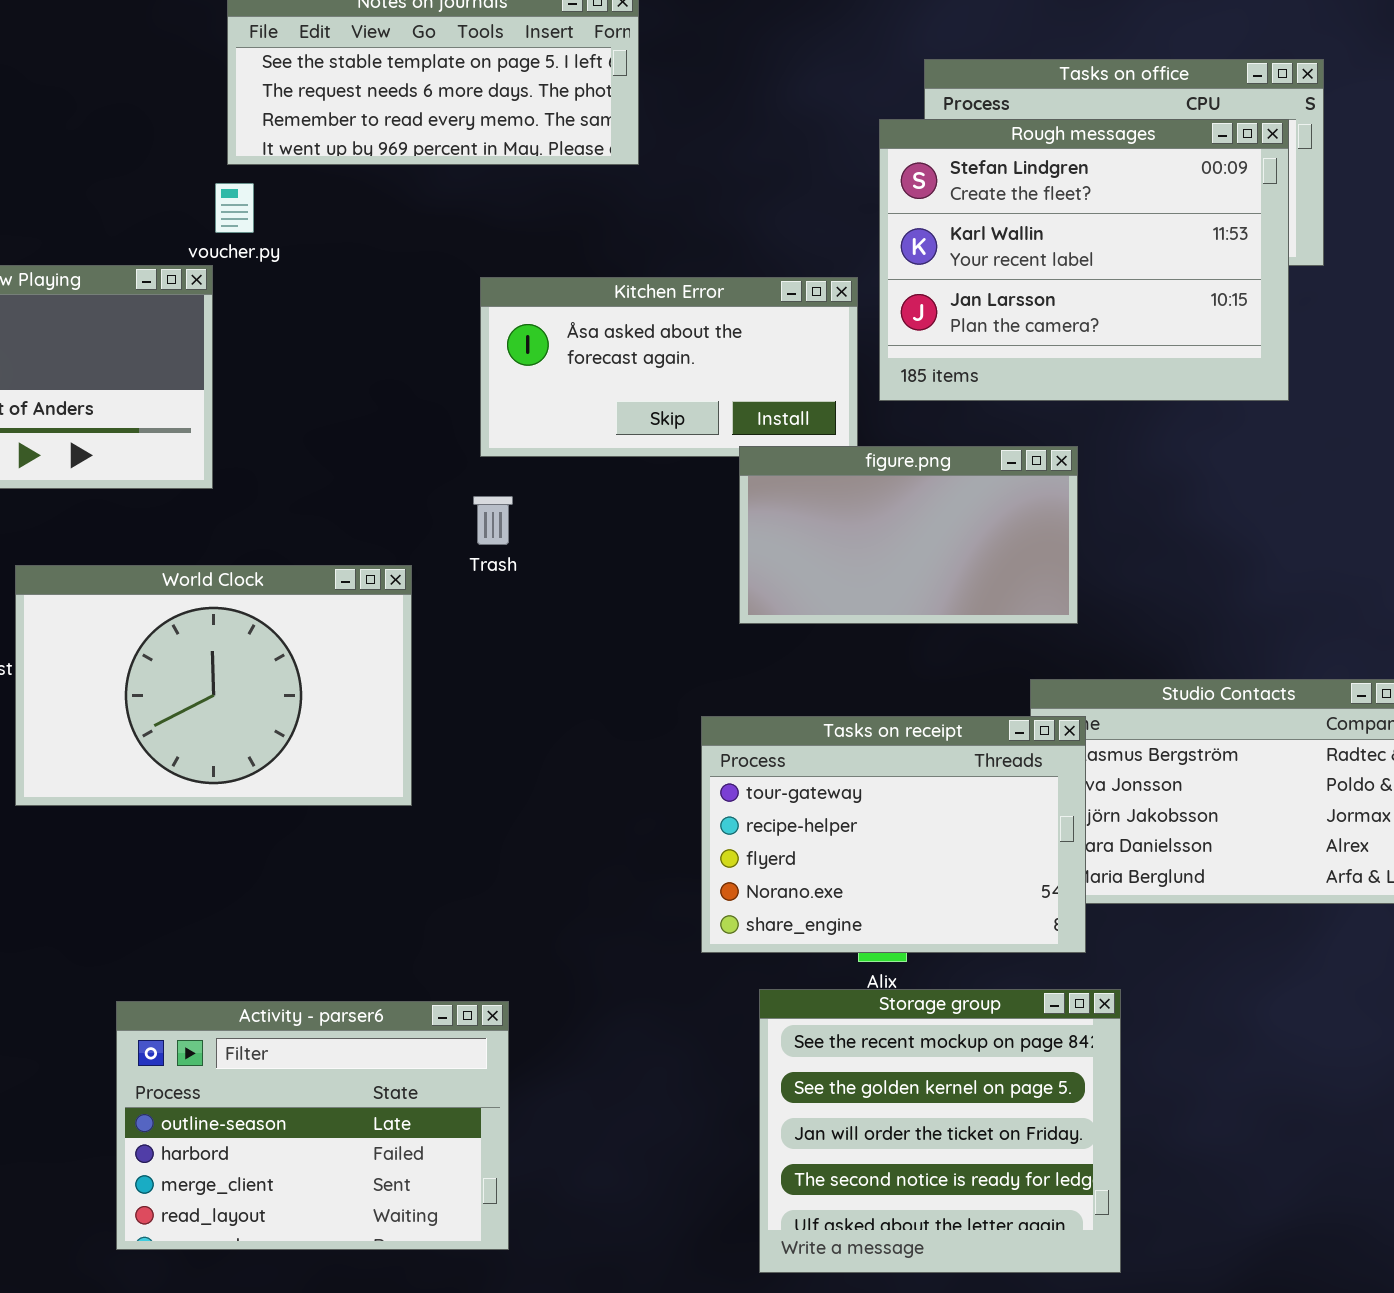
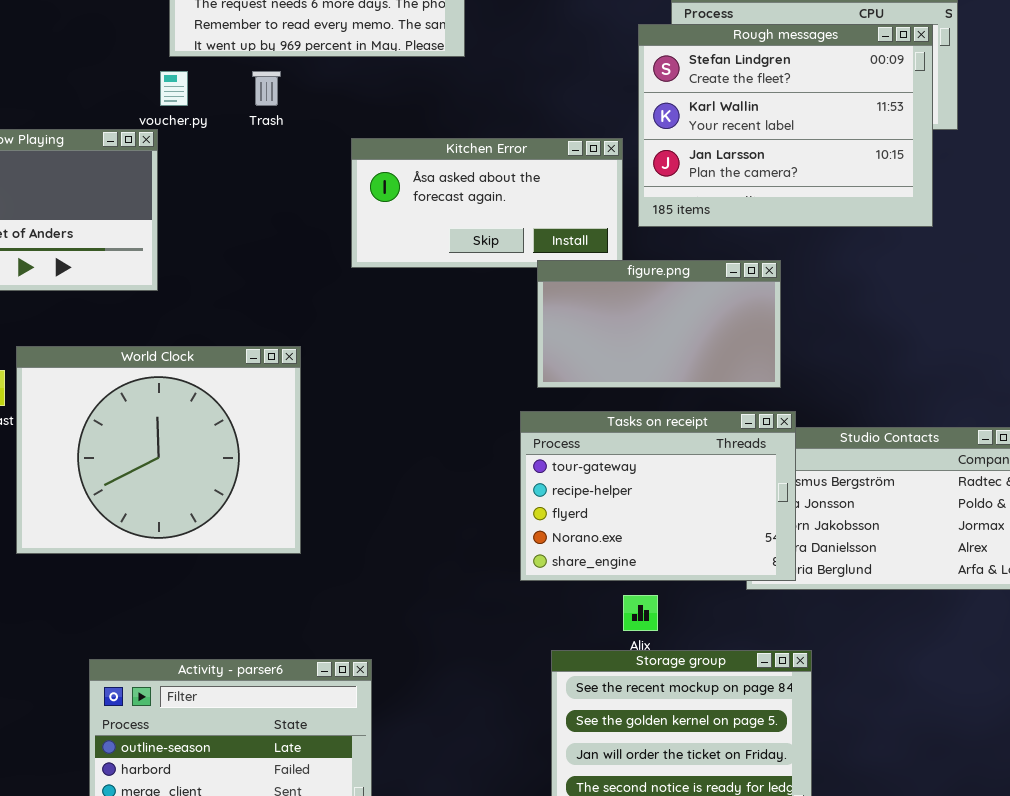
Trash: [473,496,513,545] -> [252,71,281,106], moved
World Clock: [15,565,412,806] -> [16,346,301,554], resized
Tasks on receipt: [701,716,1086,953] -> [520,411,796,581], moved

